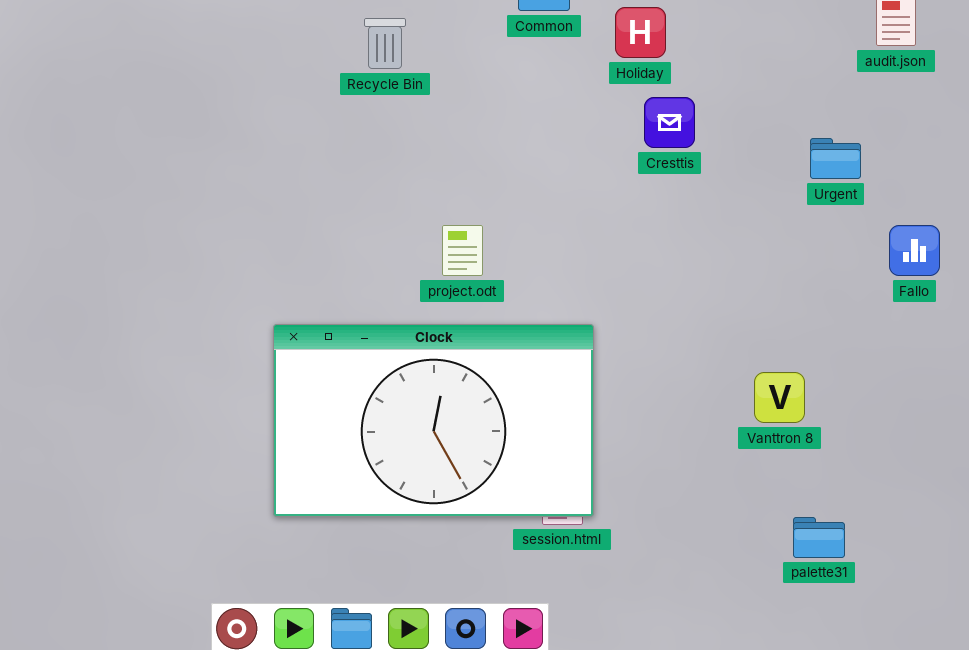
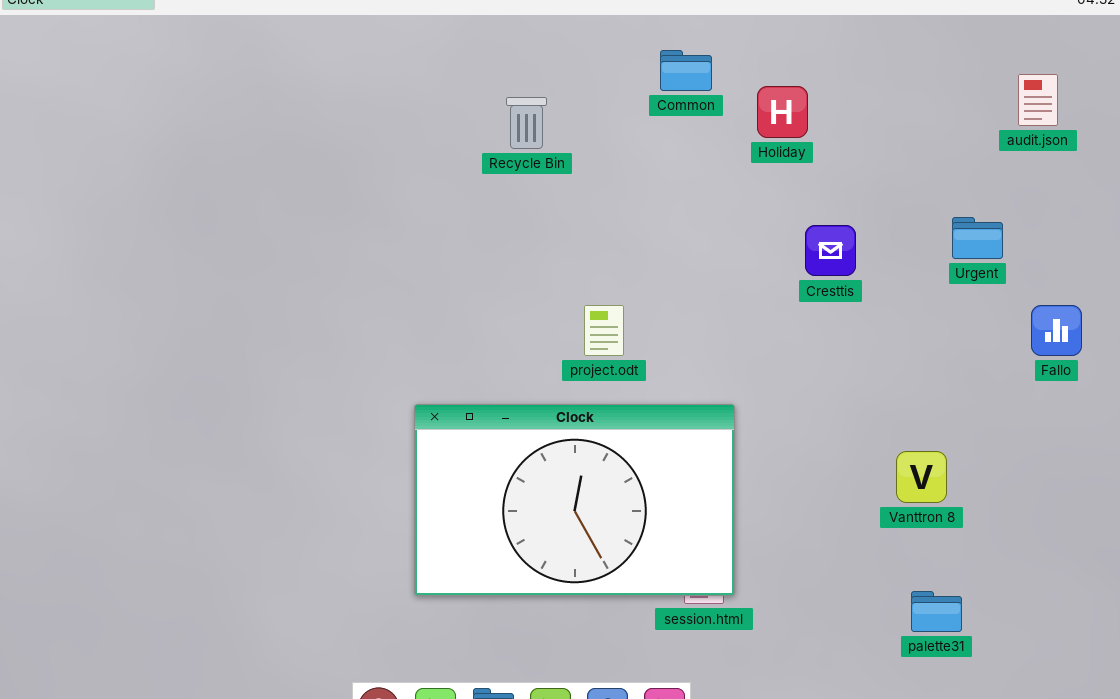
Cresttis: [644,97,695,148] -> [805,225,856,276], moved
palette31: [793,517,845,558] -> [911,591,962,632], moved

